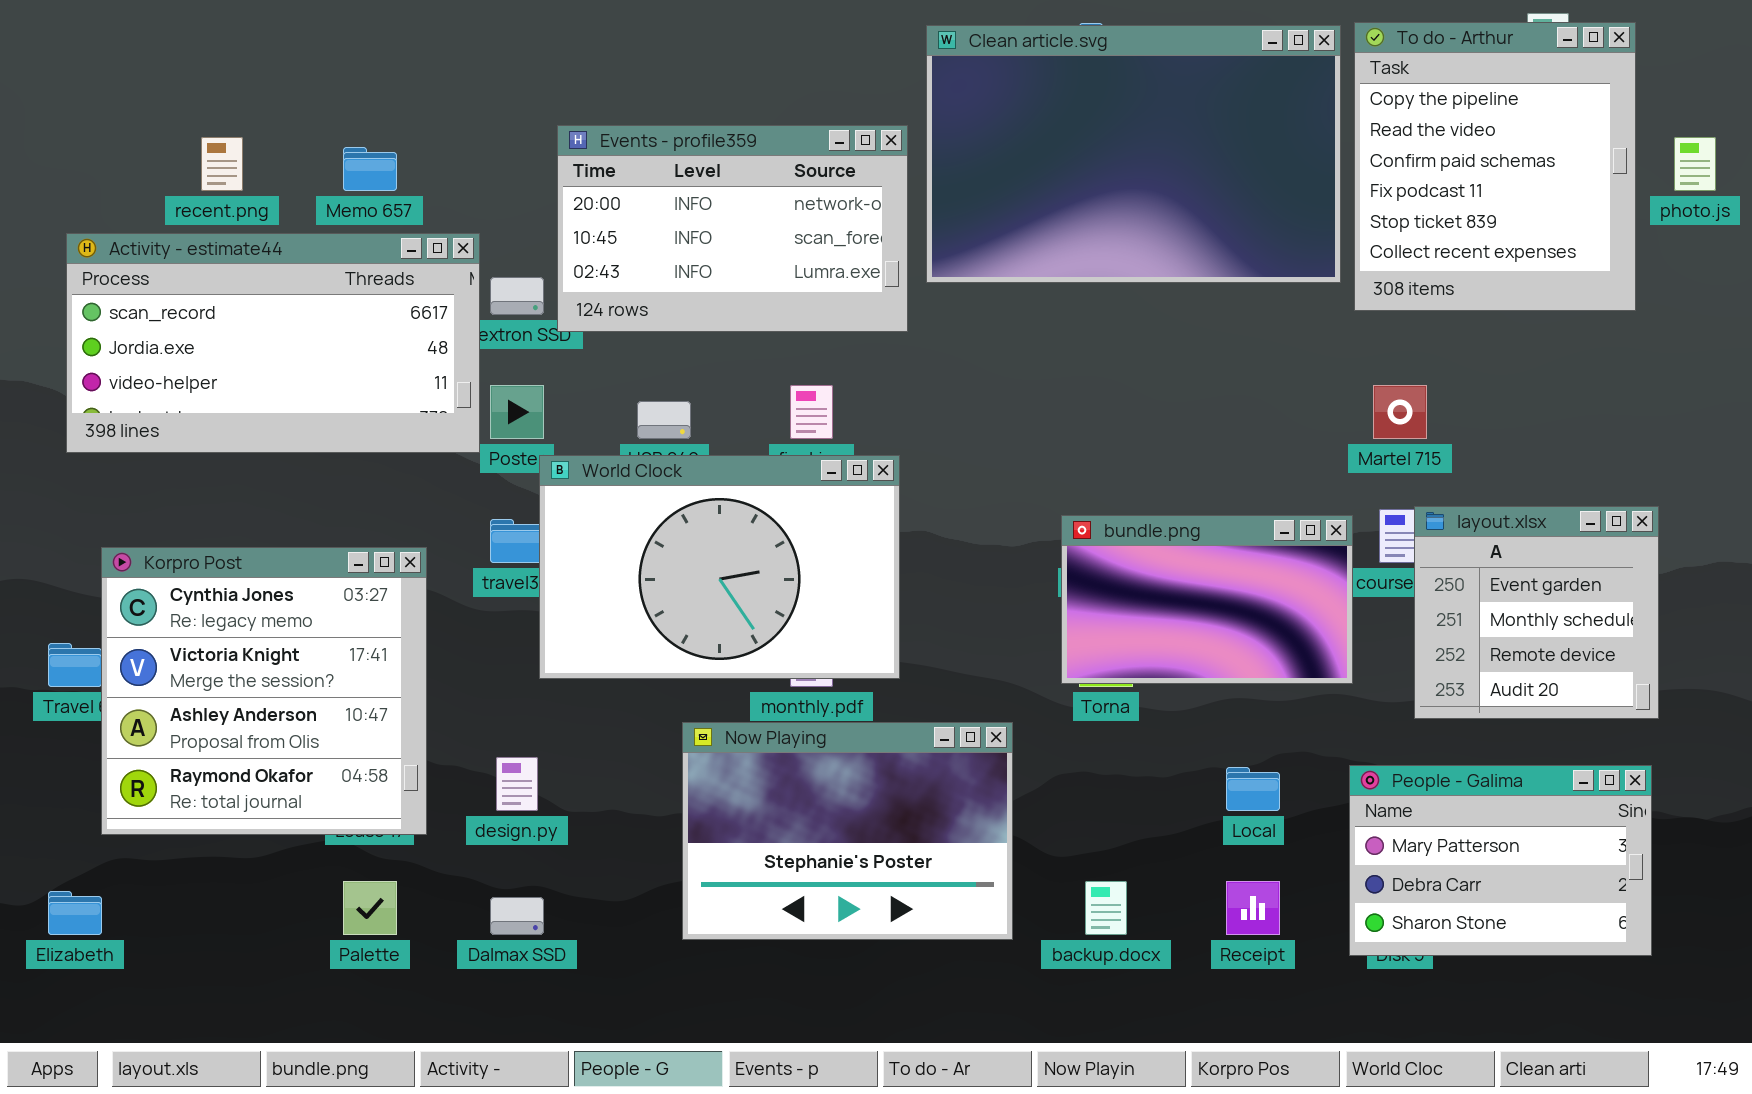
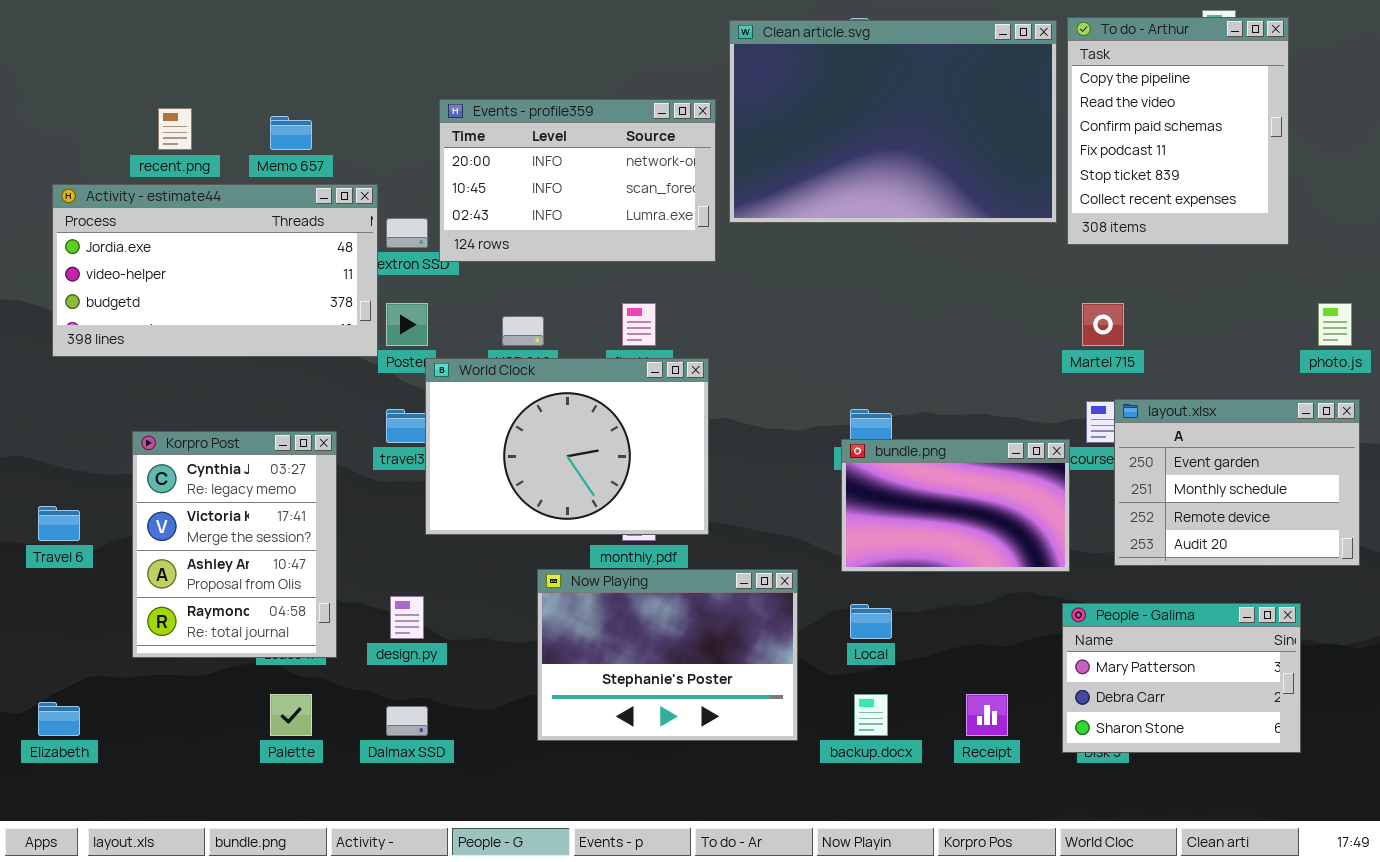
photo.js: [1674,137,1716,191] -> [1318,303,1352,346], moved
Activity - estimate44: [66,233,480,453] -> [52,184,378,357], scrolled down 1 row
layout.xlsx: [1414,506,1659,719] -> [1114,399,1360,566], resized
bundle.png: [1061,515,1353,684] -> [841,439,1070,572], moved
Korpro Post: [101,547,427,835] -> [132,431,337,658], resized
Local: [1226,767,1280,811] -> [850,604,892,639], moved

